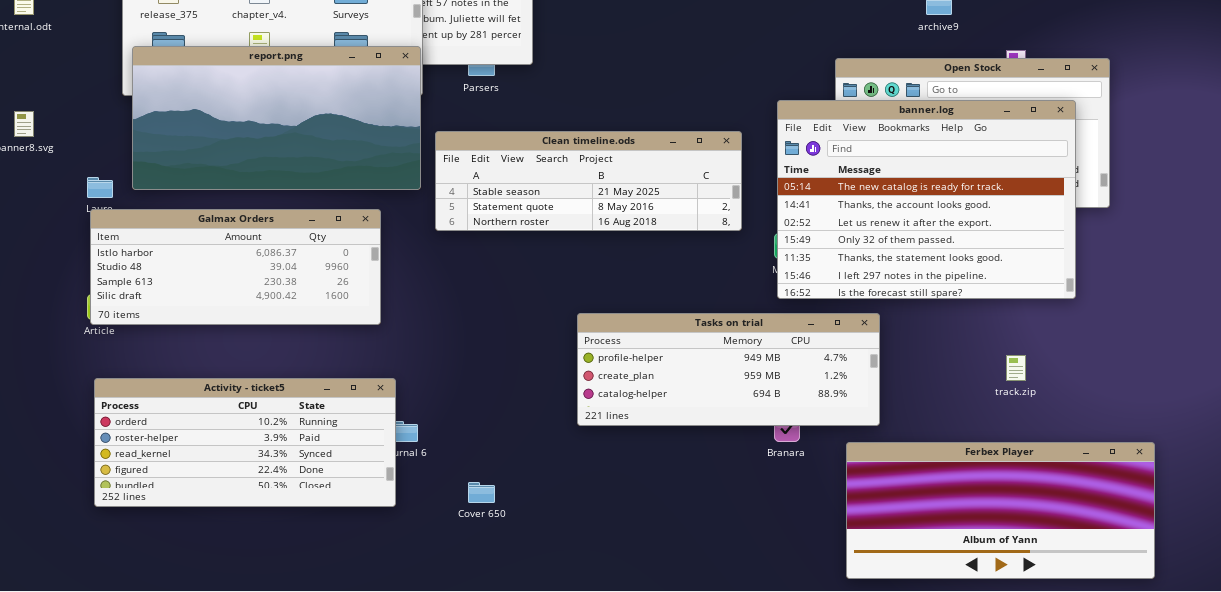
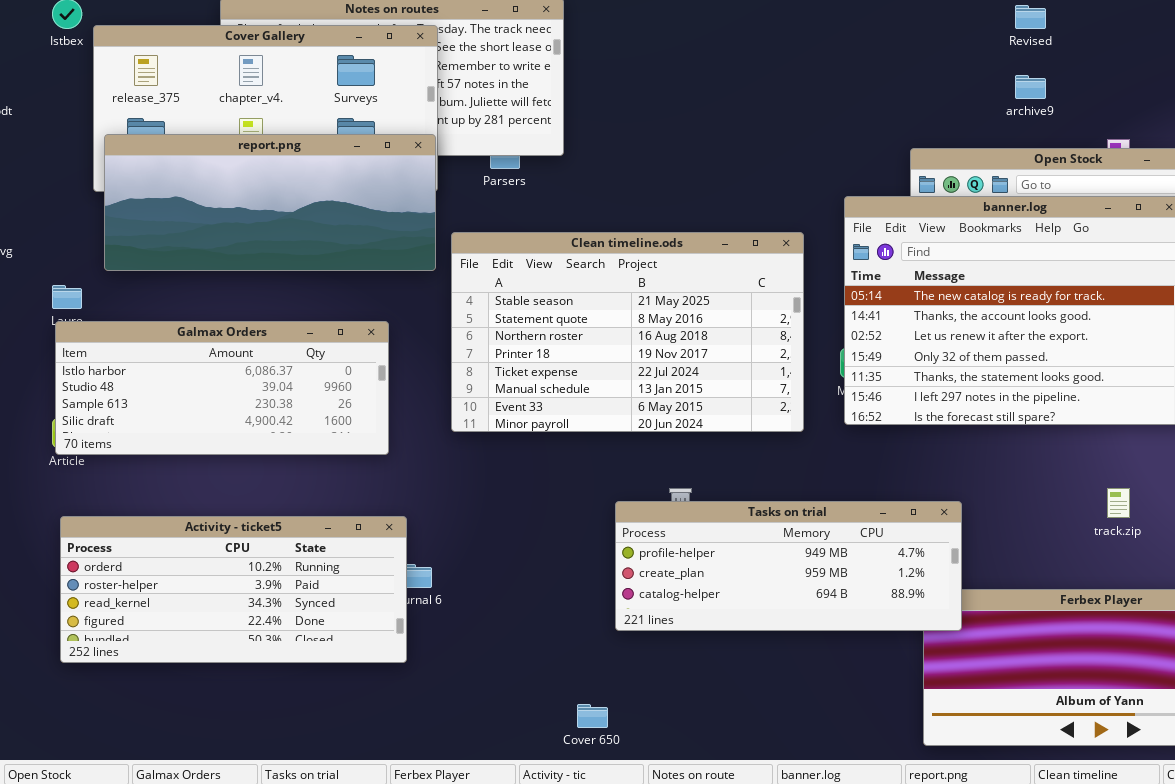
report.png: [132,46,421,190] -> [104,134,436,271], resized
Clean timeline.ods: [435,131,742,231] -> [451,232,804,432], resized
Tasks on trial: [577,313,880,426] -> [615,501,962,631], moved
Cover 650: [468,482,495,503] -> [577,704,608,728], moved

